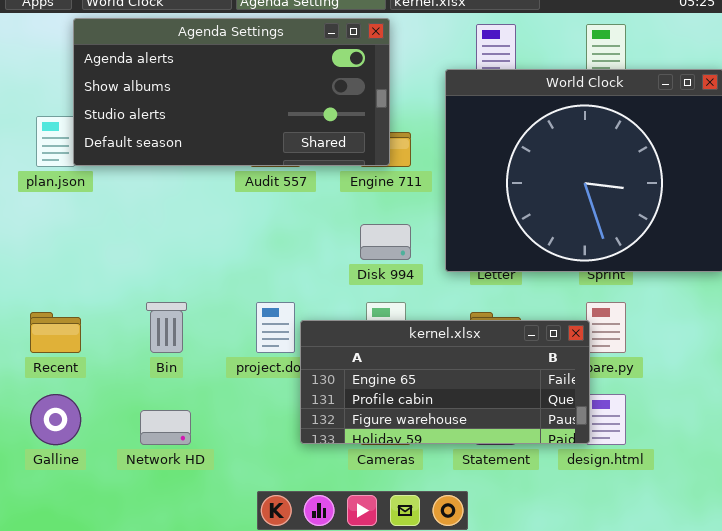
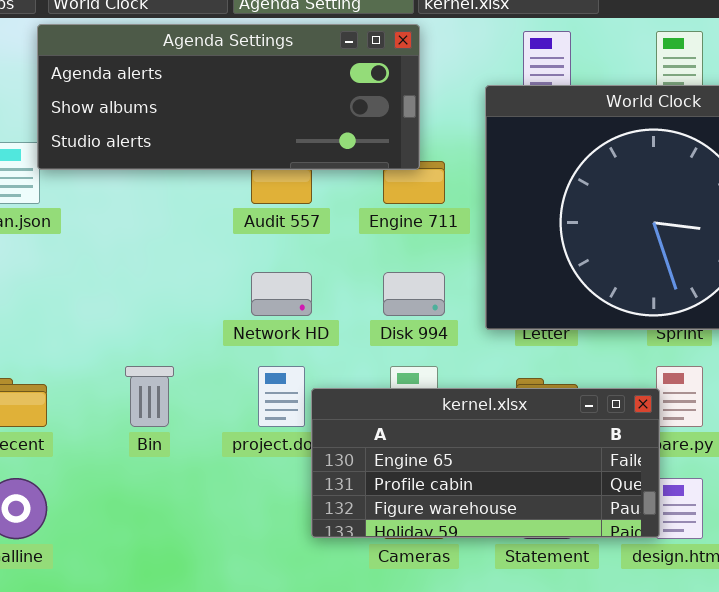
Agenda Settings: [73,18,390,166] -> [37,24,420,170], resized
Network HD: [140,410,191,445] -> [251,272,312,316], moved

